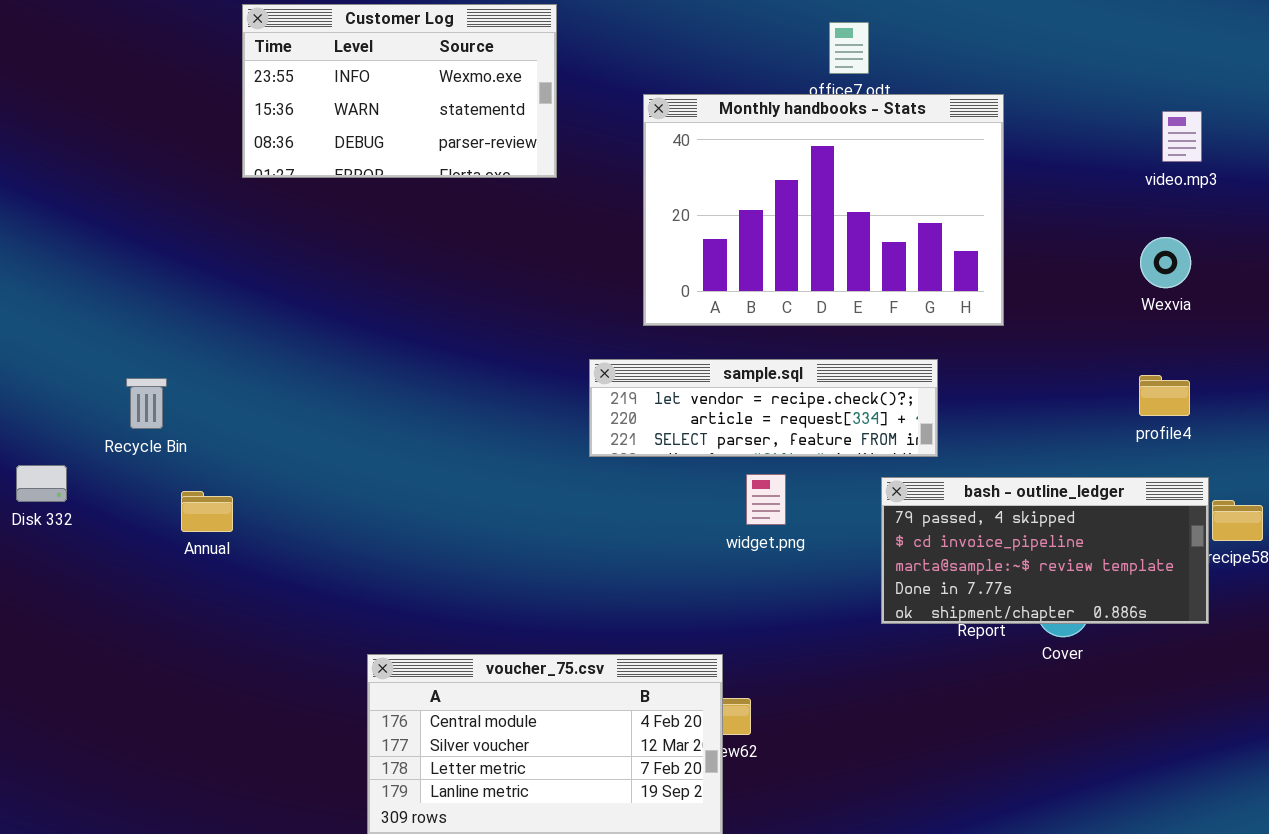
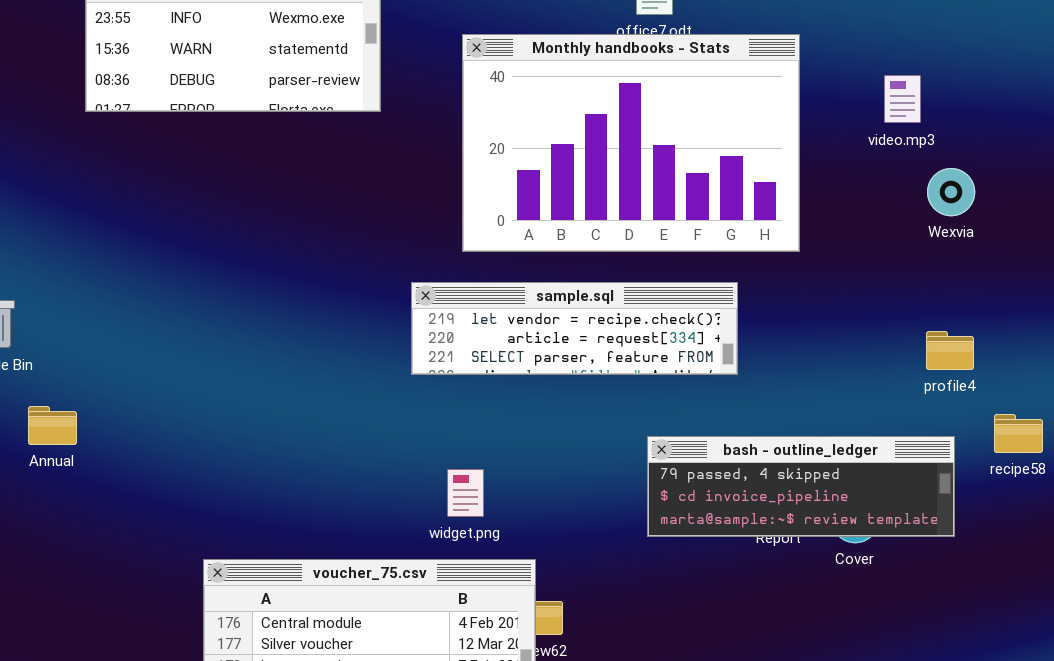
video.mp3: [1162,111,1202,162] -> [884,75,921,123], moved
profile4: [1139,375,1190,416] -> [926,331,974,370], moved
widget.png: [746,474,786,525] -> [447,469,484,517], moved
bash - outline_ledger: [881,477,1209,624] -> [647,436,955,537], moved, resized

